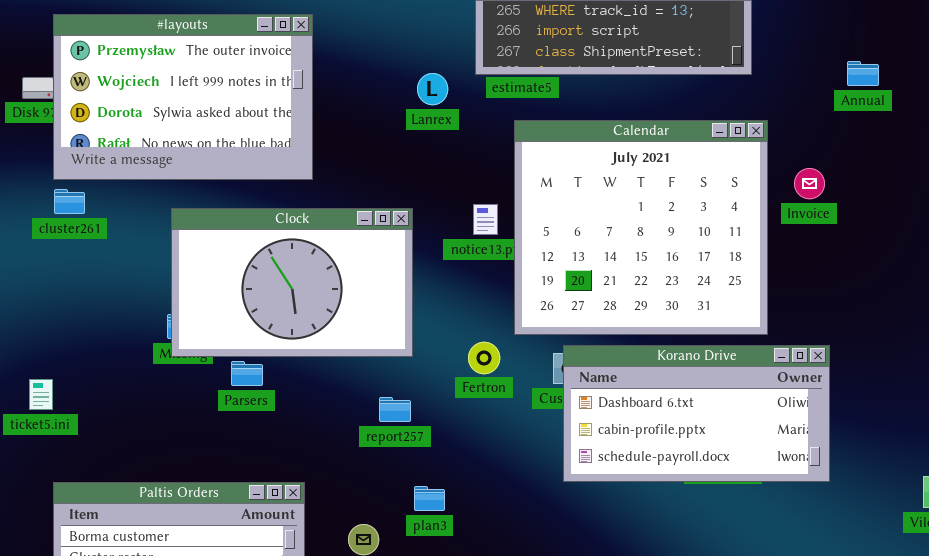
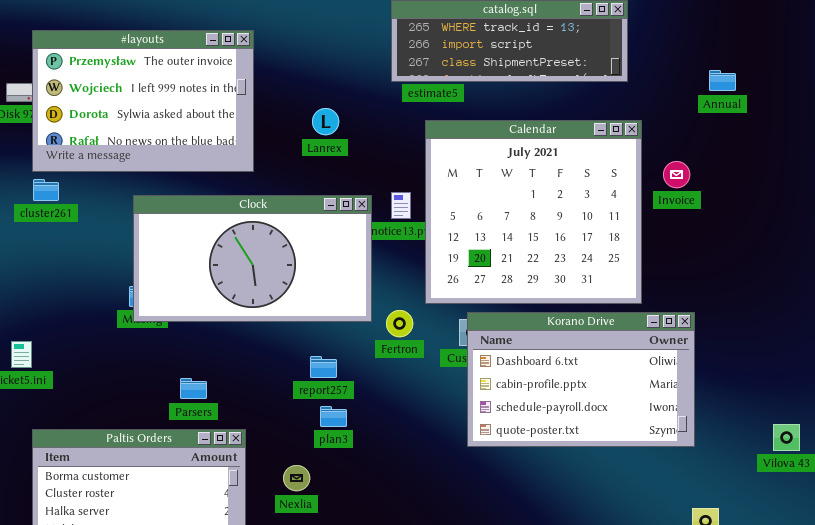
Lanrex: [417,73,448,105] -> [312,108,339,135], moved
Clock: [171,208,413,357] -> [133,195,372,322], resized
Korano Drive: [563,345,830,482] -> [467,312,695,447], resized
Parsers: [231,361,263,386] -> [180,378,207,399], moved
plan3: [414,486,445,511] -> [320,406,347,427], moved

